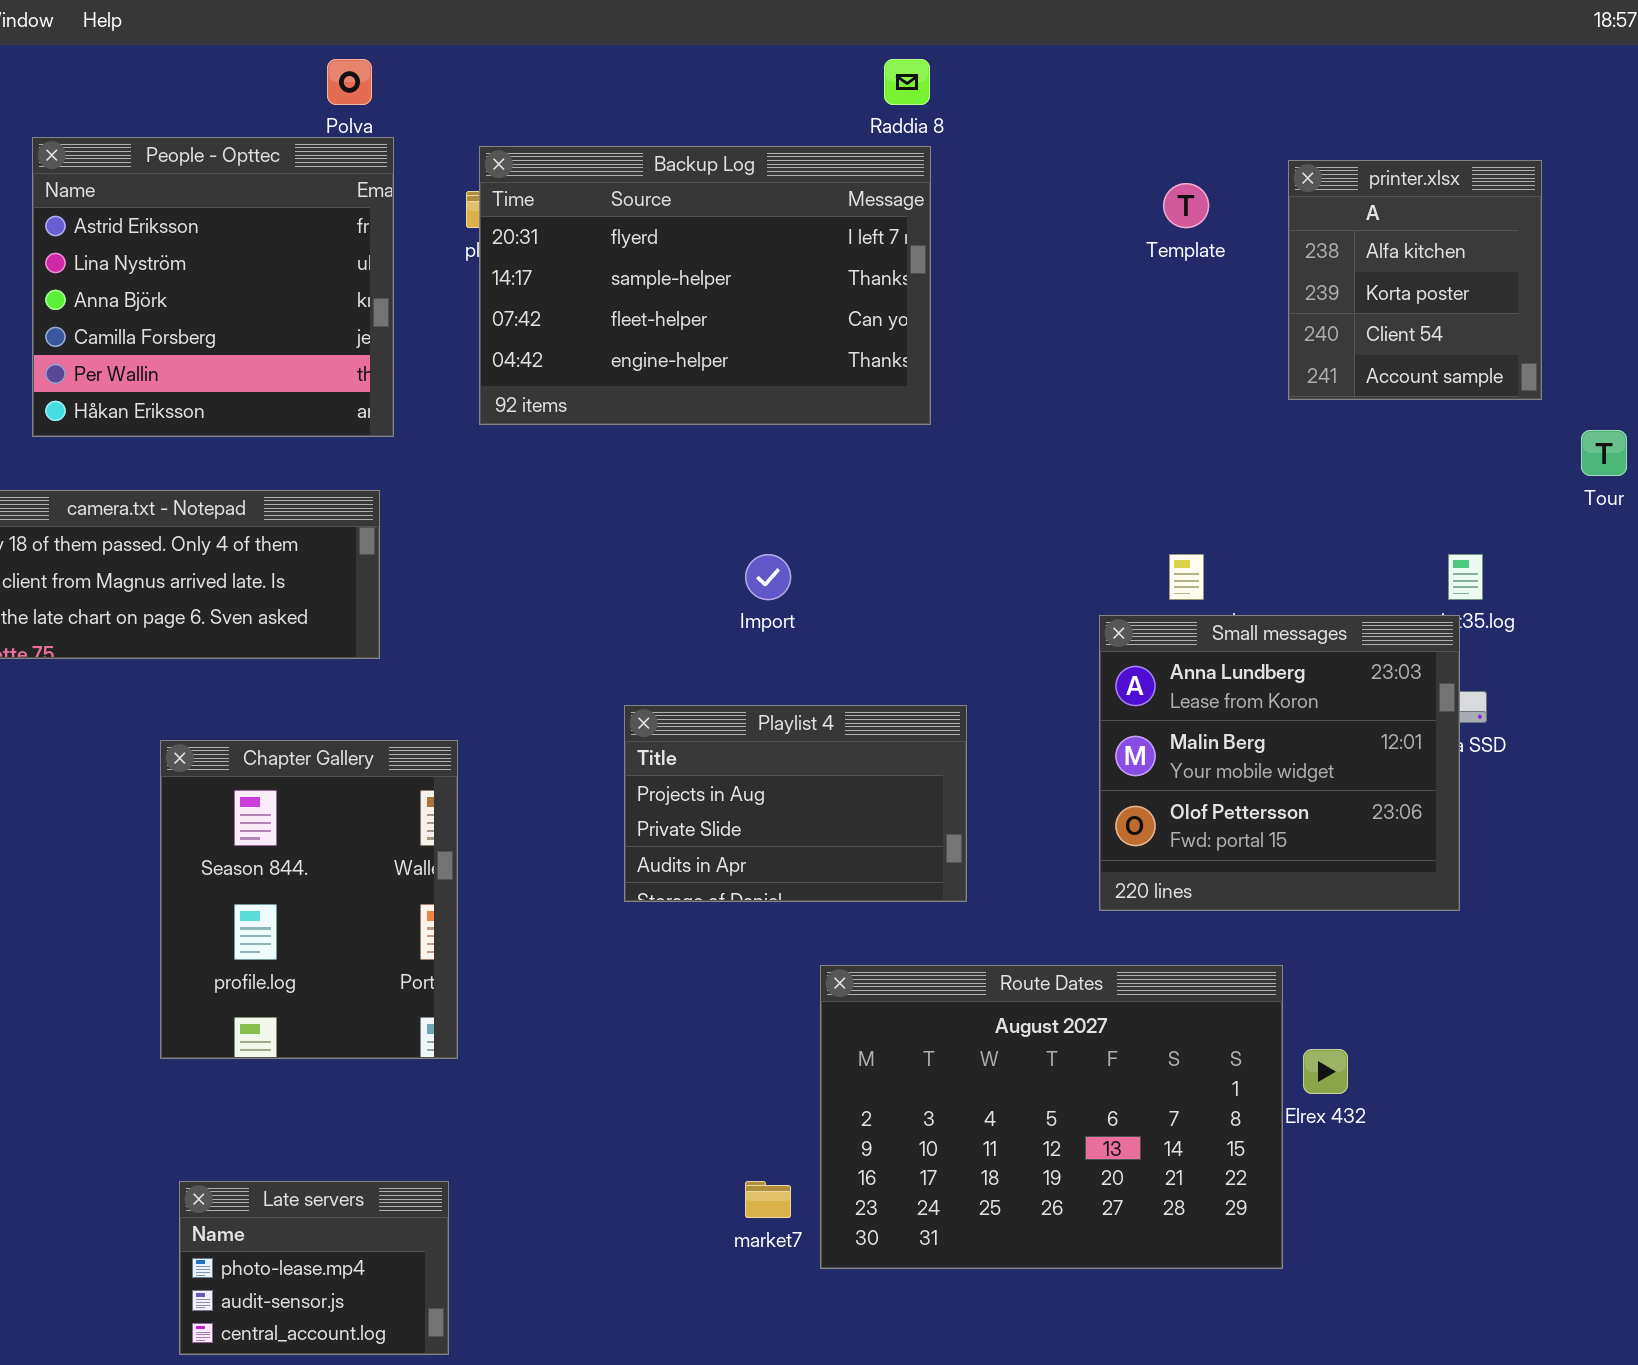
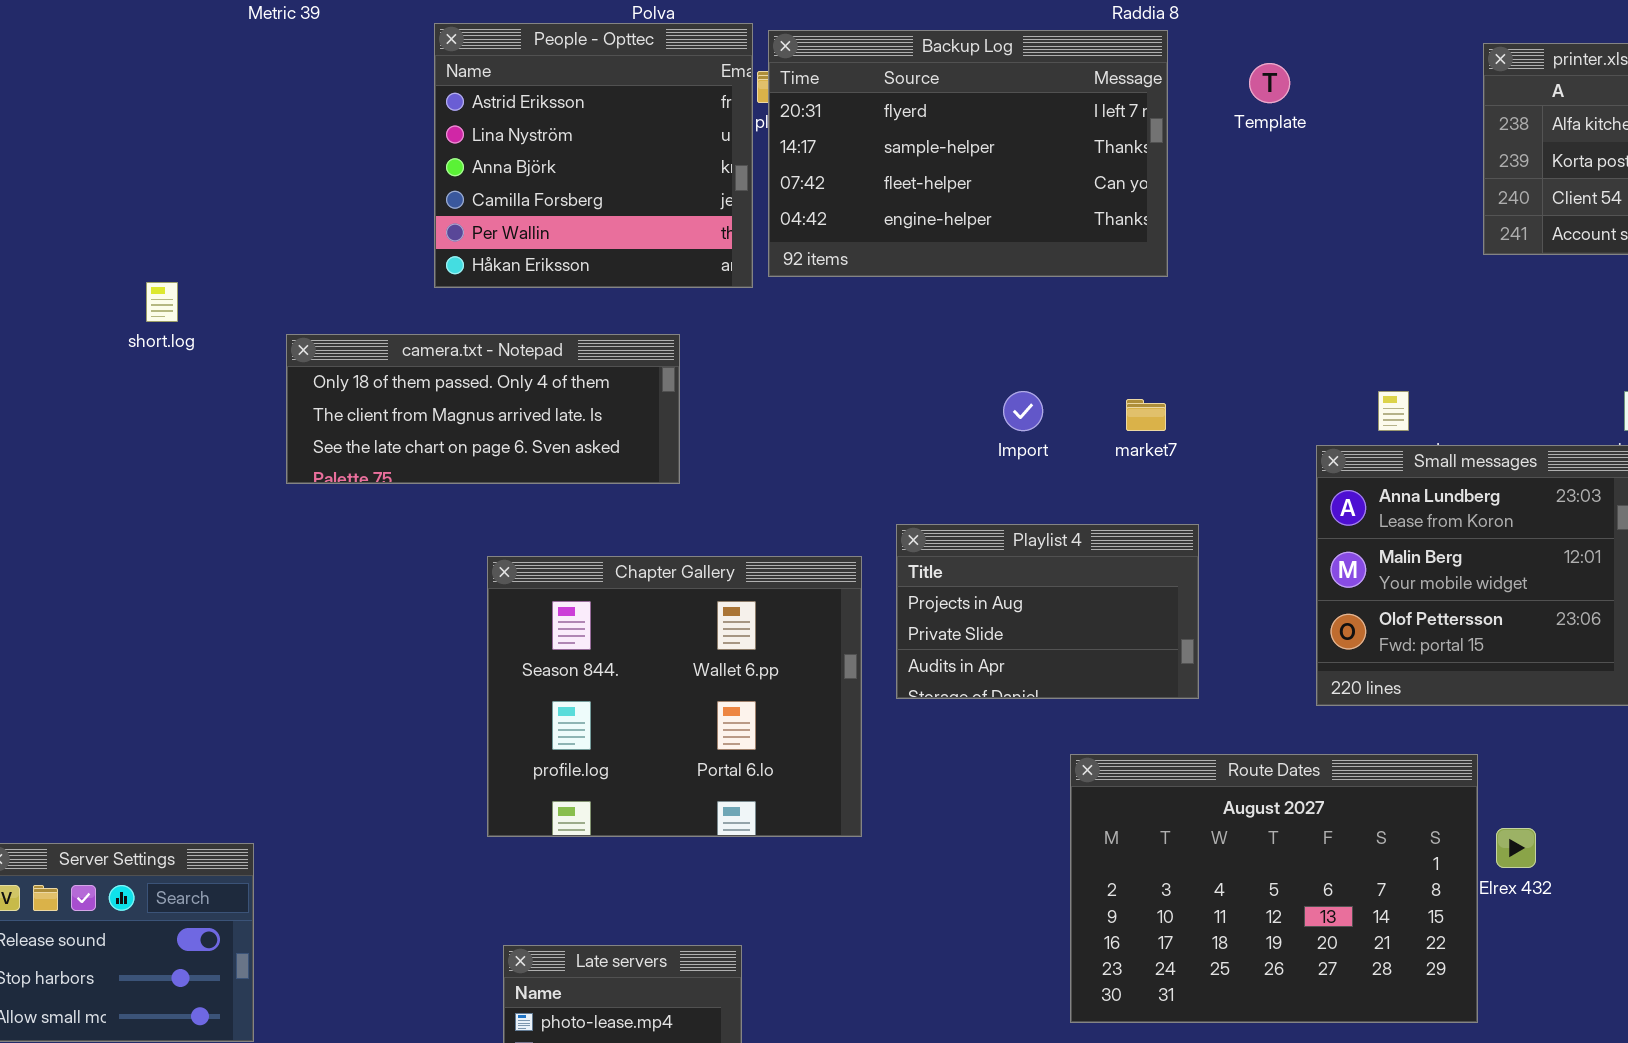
People - Opttec: [32,137,394,437] -> [434,23,753,288], moved
Template: [1163,183,1209,228] -> [1249,63,1290,103], moved
Chapter Gallery: [160,740,458,1059] -> [487,556,862,837], resized
market7: [745,1181,791,1218] -> [1126,399,1166,431], moved

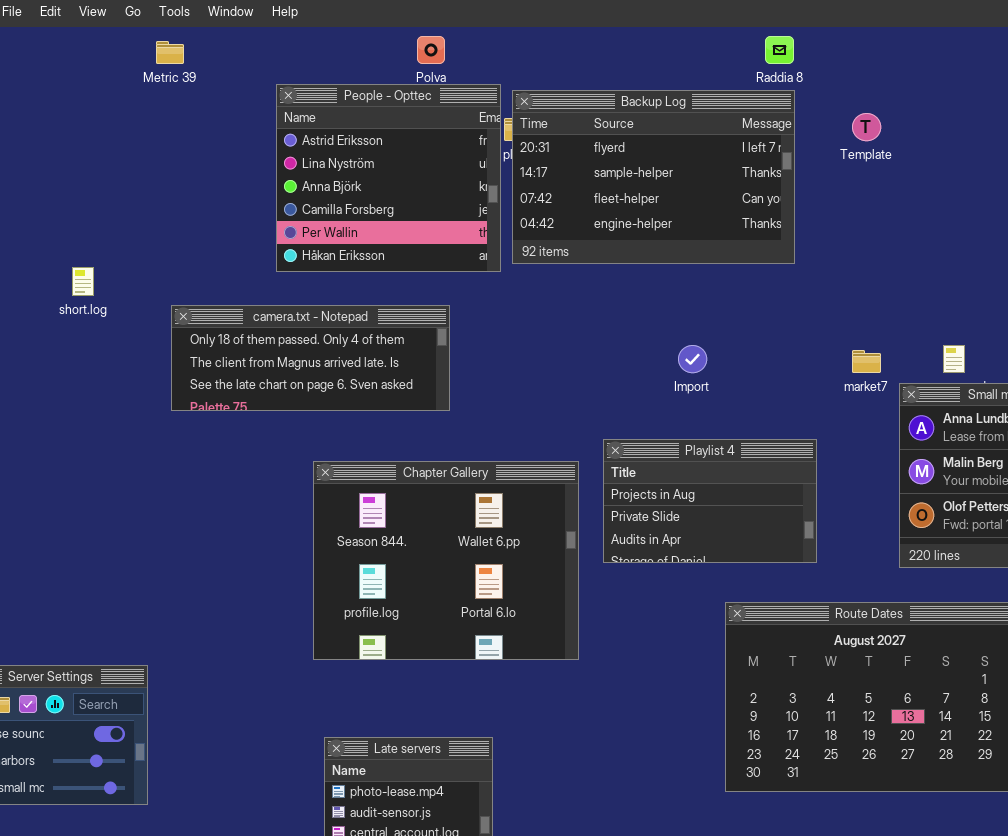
market7: [1126,399,1166,431] -> [852,350,881,373], moved

